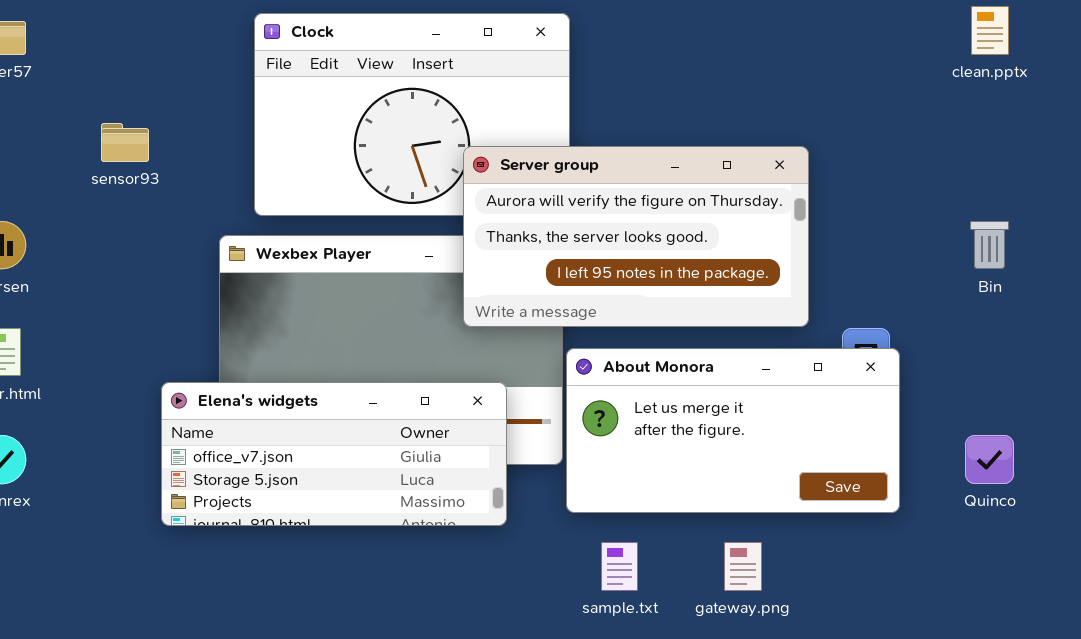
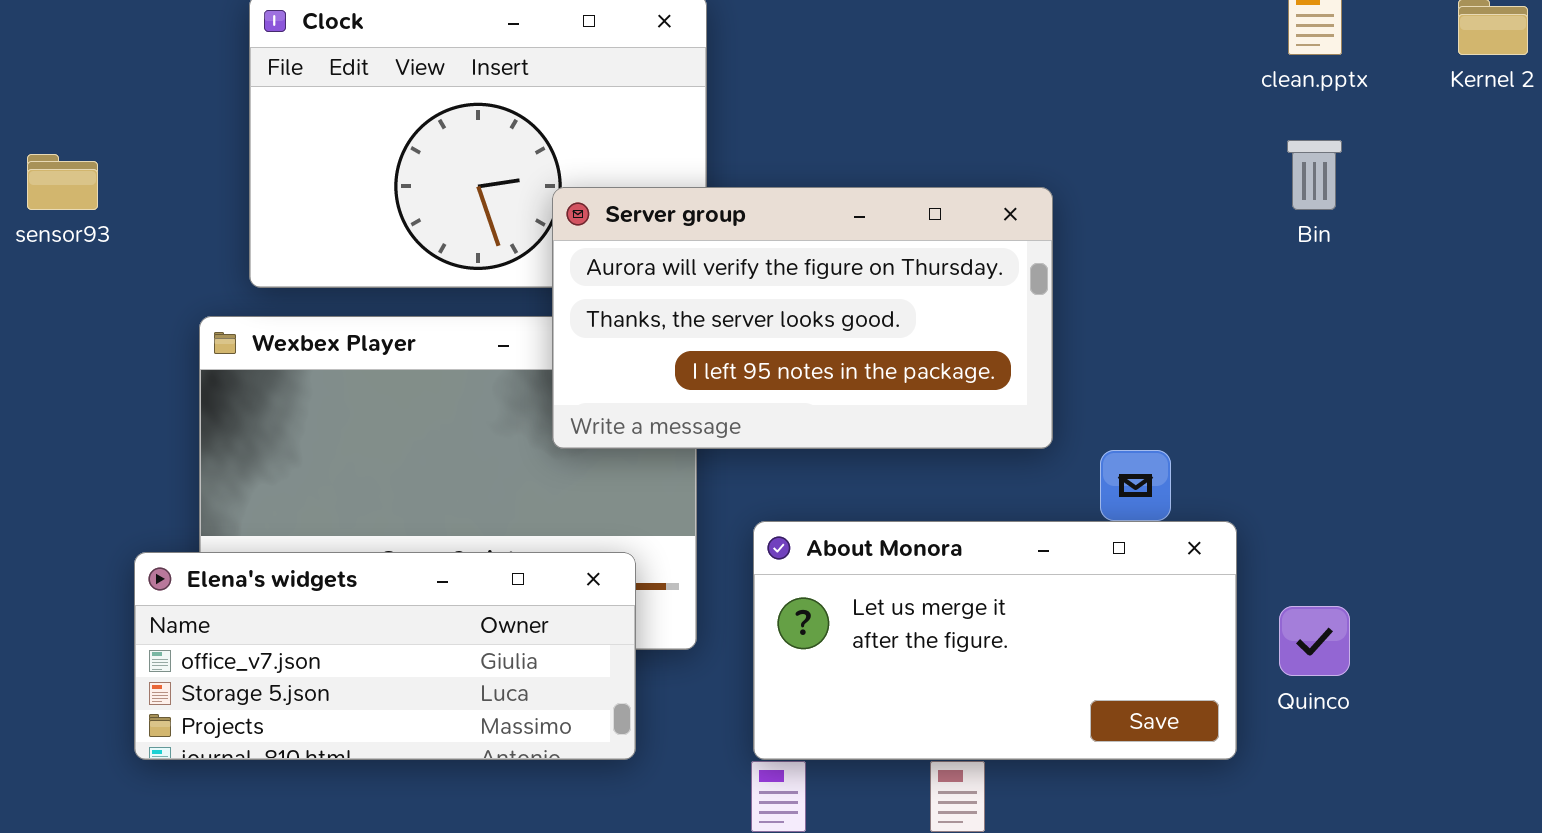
Bin: [970,221,1009,269] -> [1287,140,1342,210], moved
About Monora: [566,348,900,513] -> [753,521,1237,760], moved
Elena's widgets: [161,382,507,526] -> [134,552,636,760], moved

